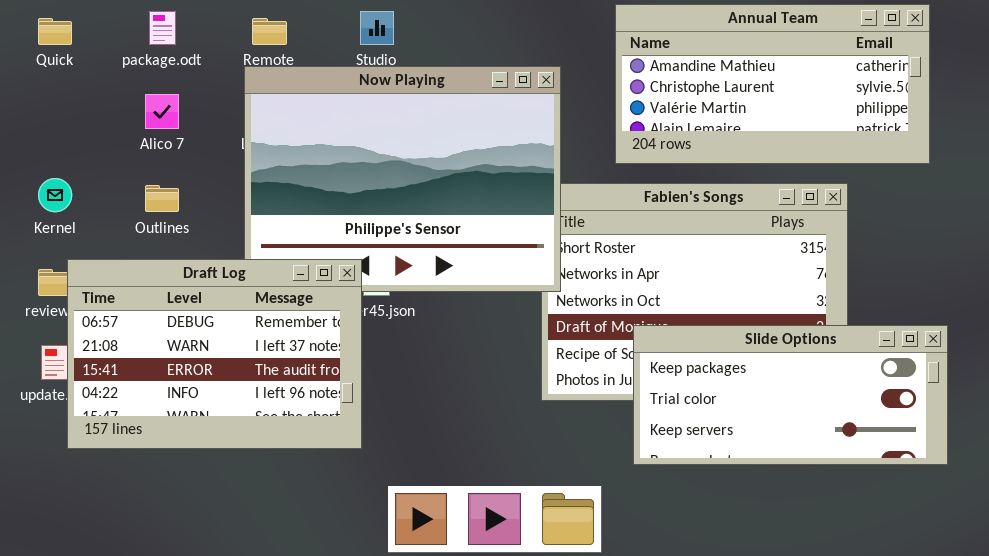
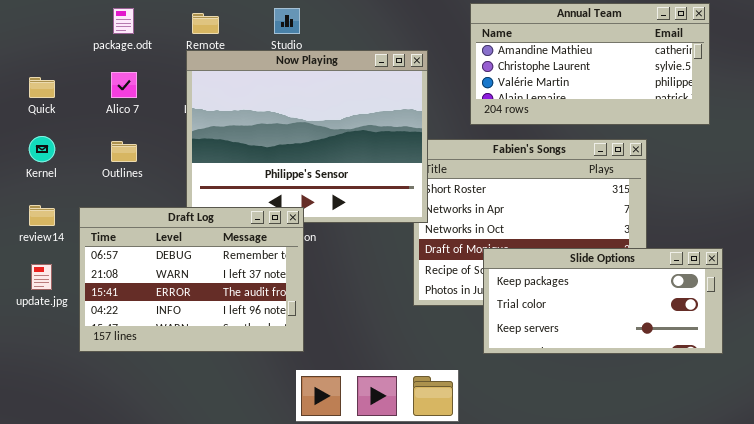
Quick: [38,18,72,45] -> [29,77,55,98], moved
Draft Log: [67,259,362,449] -> [79,207,304,352], moved

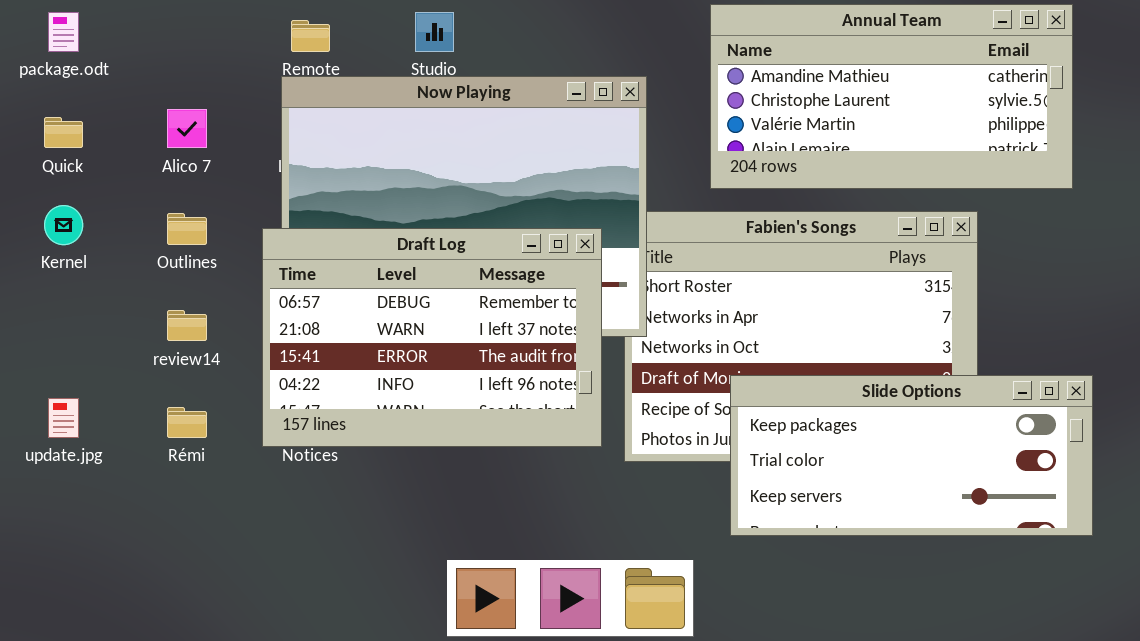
package.odt: [113,8,134,34] -> [48,12,79,52], moved
review14: [29,205,55,226] -> [167,310,207,341], moved
Draft Log: [79,207,304,352] -> [262,228,602,447], moved

